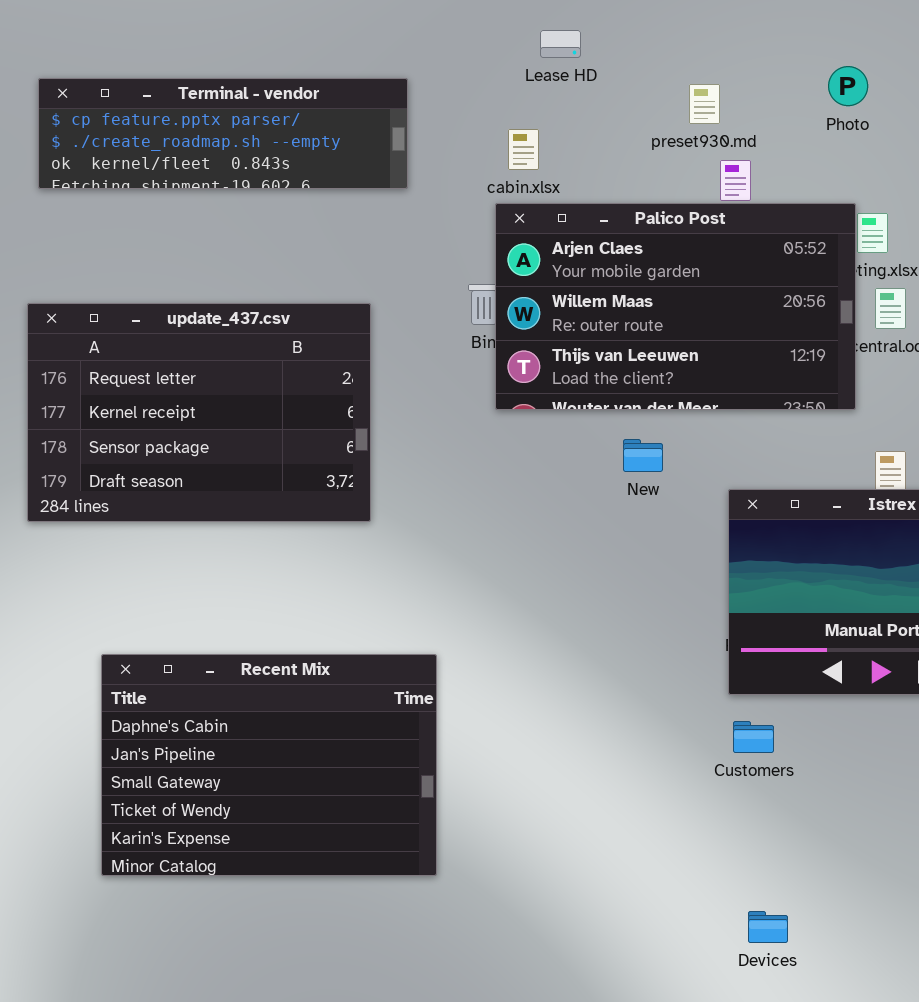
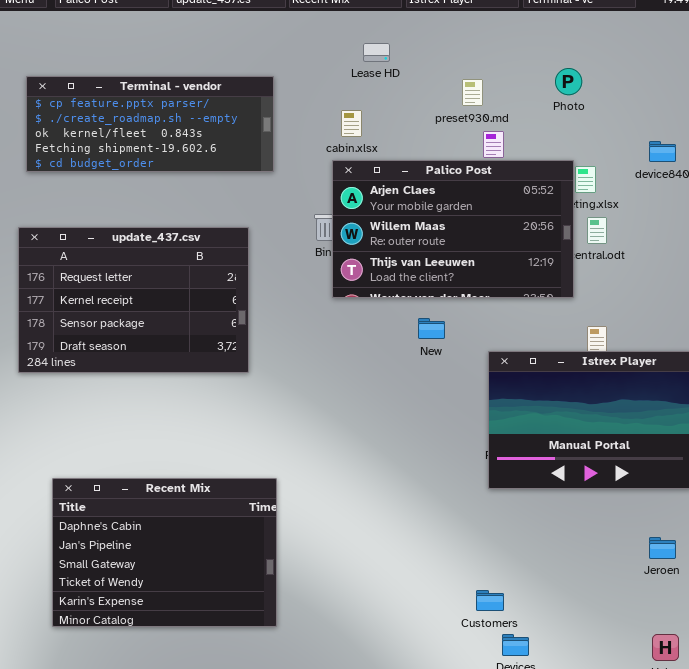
Terminal - vendor: [38,78,408,189] -> [26,76,274,172], resized
Recent Mix: [101,654,437,876] -> [52,478,277,627], moved
Customers: [733,721,774,753] -> [476,590,504,611], moved

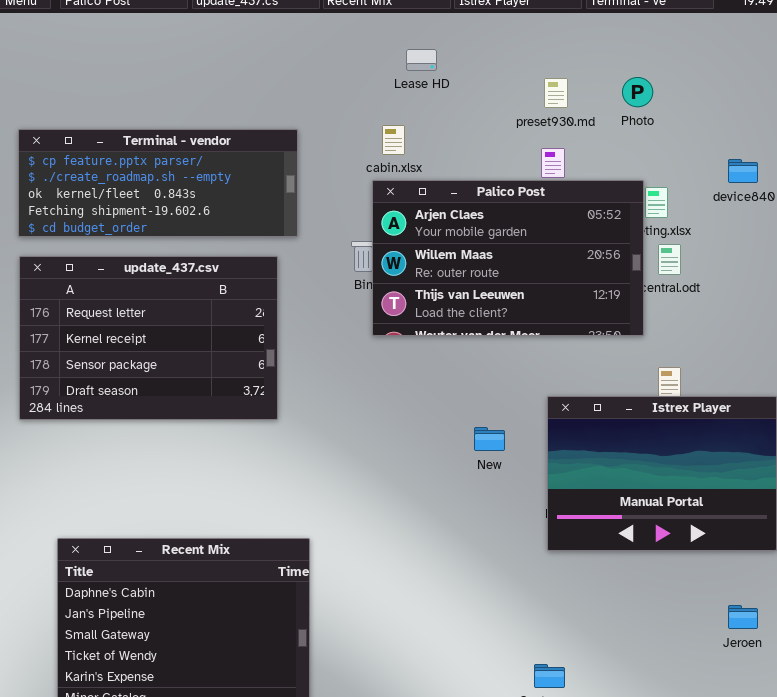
Terminal - vendor: [26,76,274,172] -> [18,129,298,237], moved
preset930.md: [462,79,483,106] -> [544,78,568,108], moved
New: [418,318,445,339] -> [474,427,505,451], moved

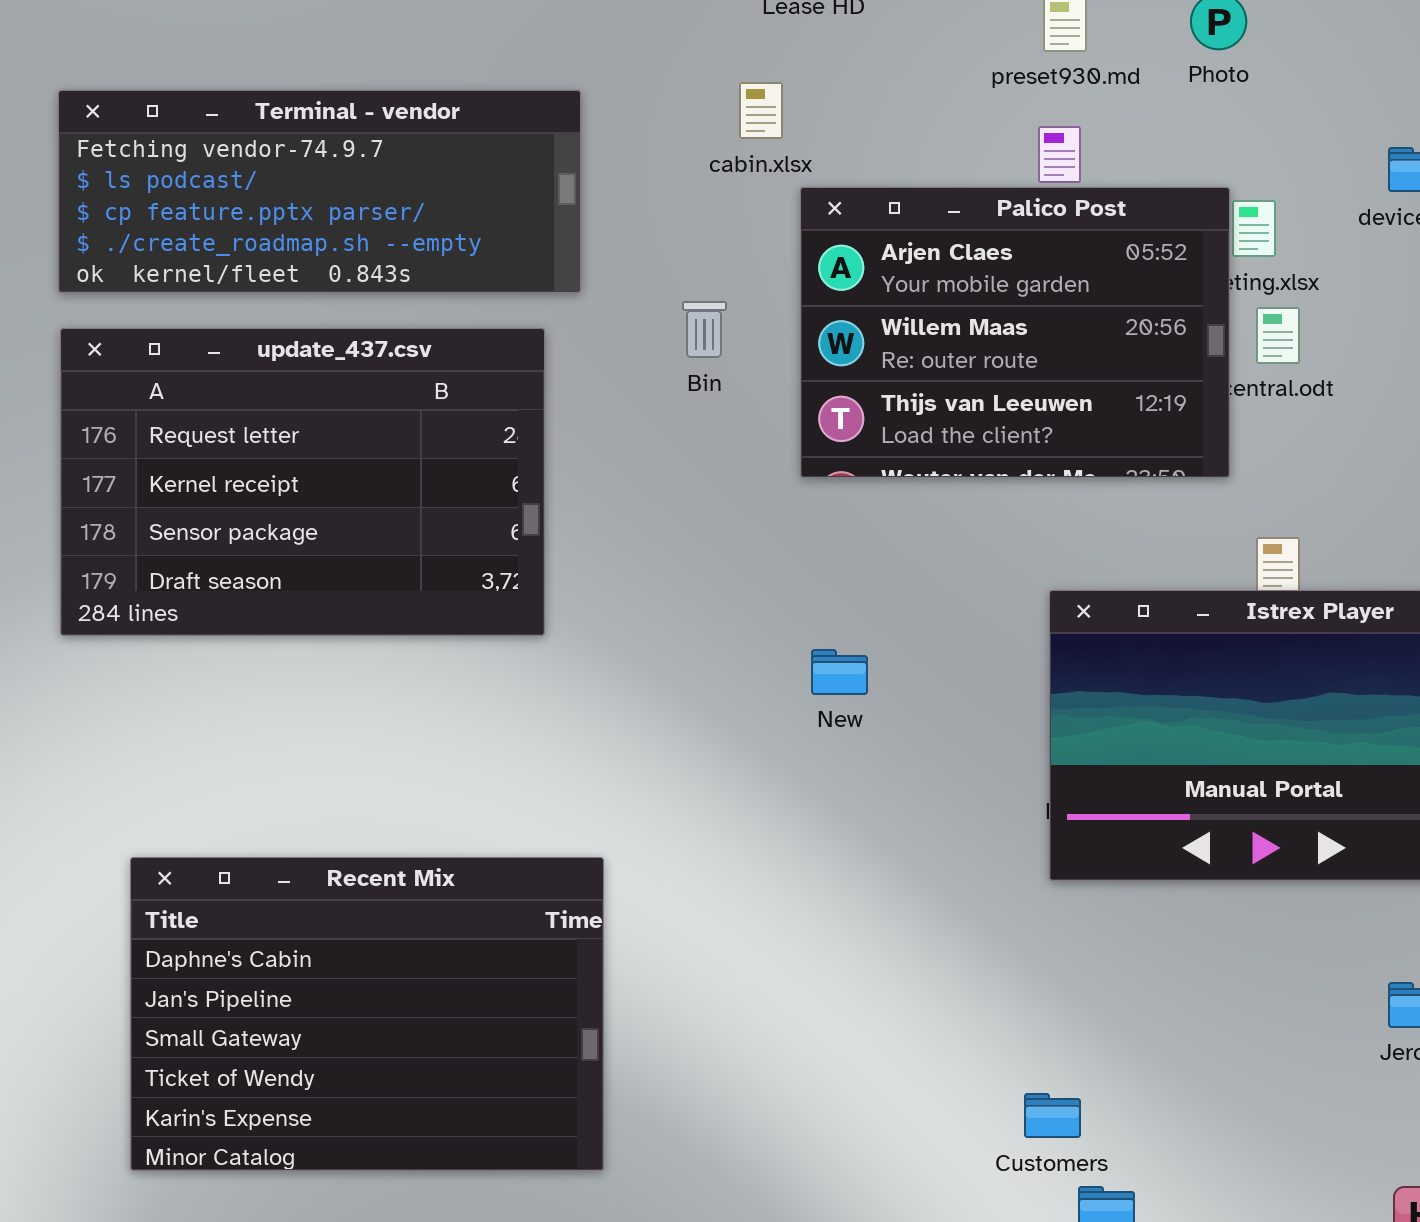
Terminal - vendor: [18,129,298,237] -> [58,90,581,293], scrolled up 2 rows
Palico Post: [372,180,644,336] -> [800,187,1230,478], resized
New: [474,427,505,451] -> [811,649,868,695], moved

